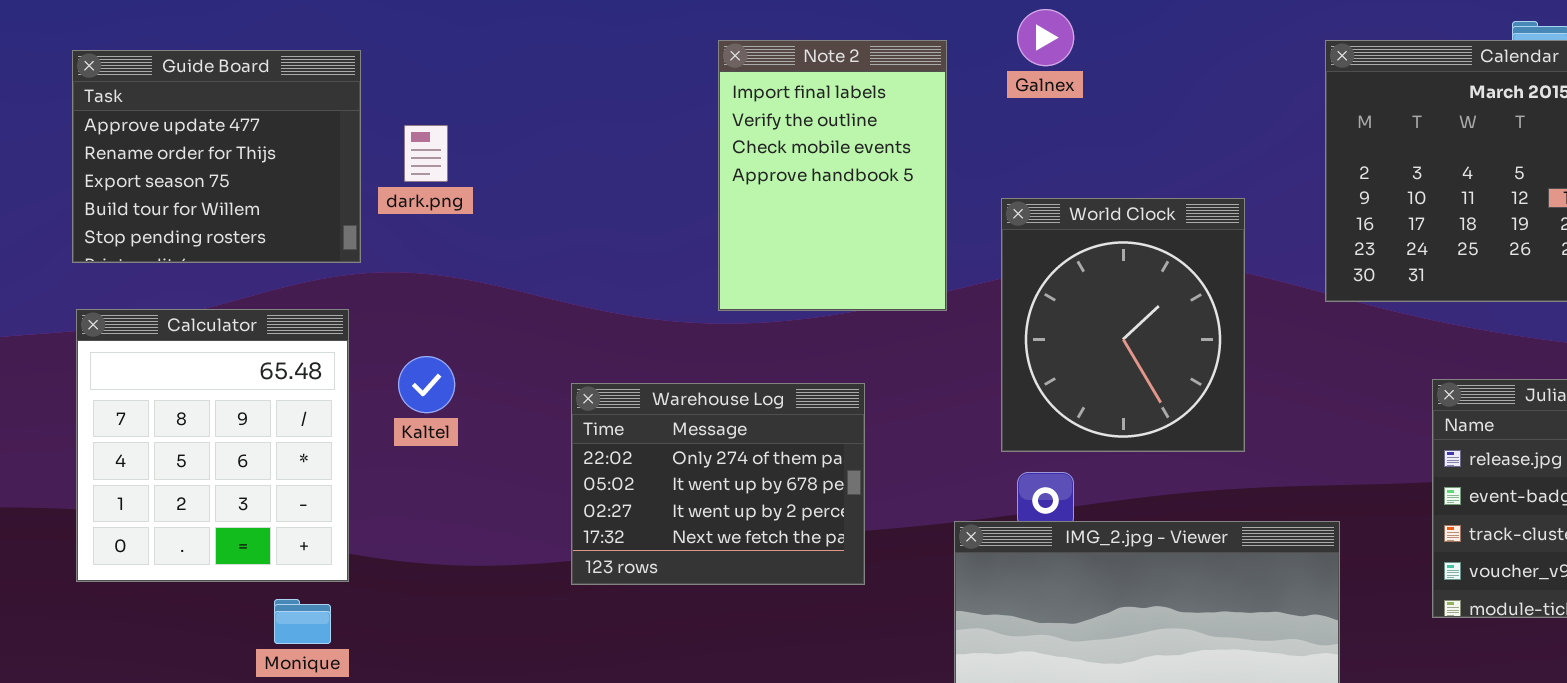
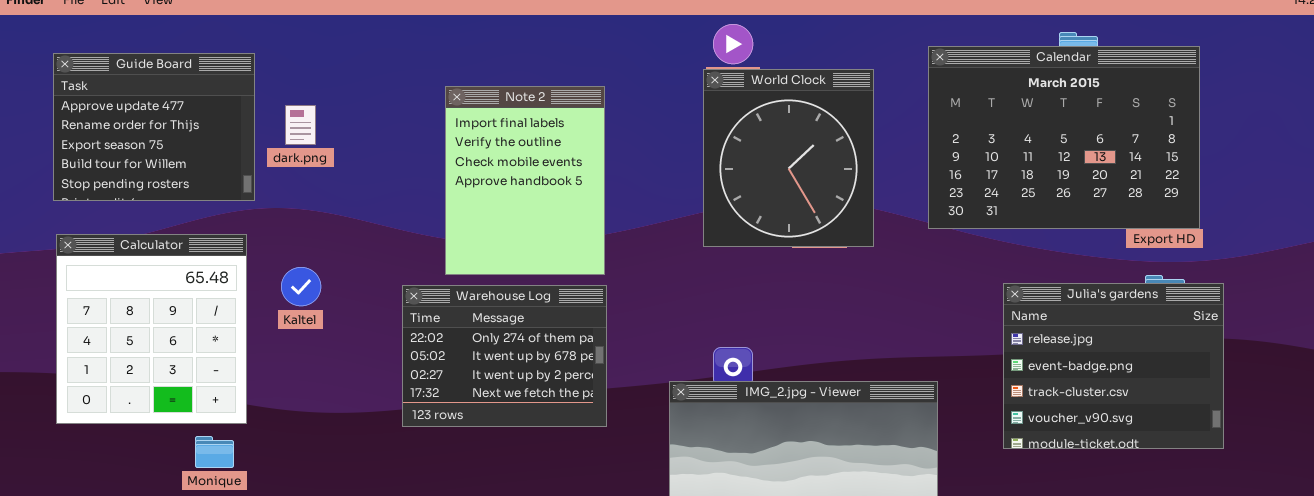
Note 2: [718,40,947,311] -> [445,86,605,275], moved
World Clock: [1001,198,1245,452] -> [703,69,874,247], moved

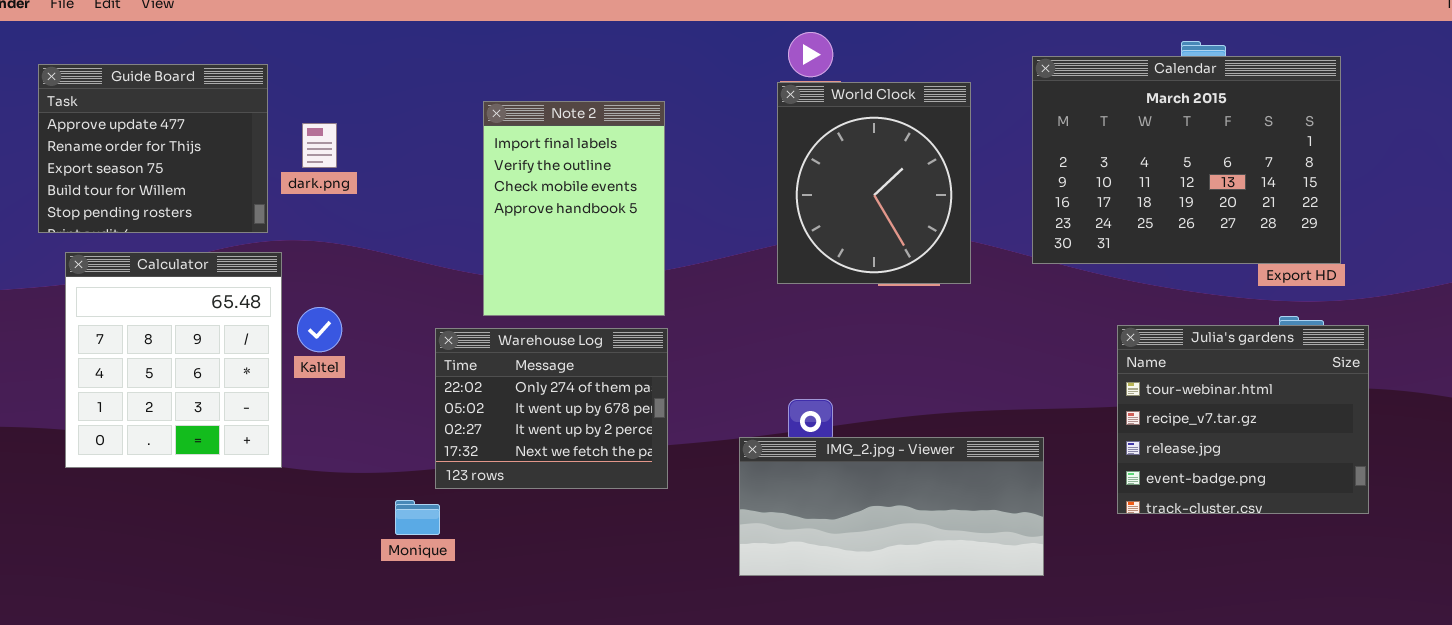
Calculator: [56,234,247,424] -> [65,252,282,468], moved
Julia's gardens: [1003,283,1224,449] -> [1117,325,1369,514], scrolled up 2 rows
Monique: [195,436,234,468] -> [395,500,440,535], moved

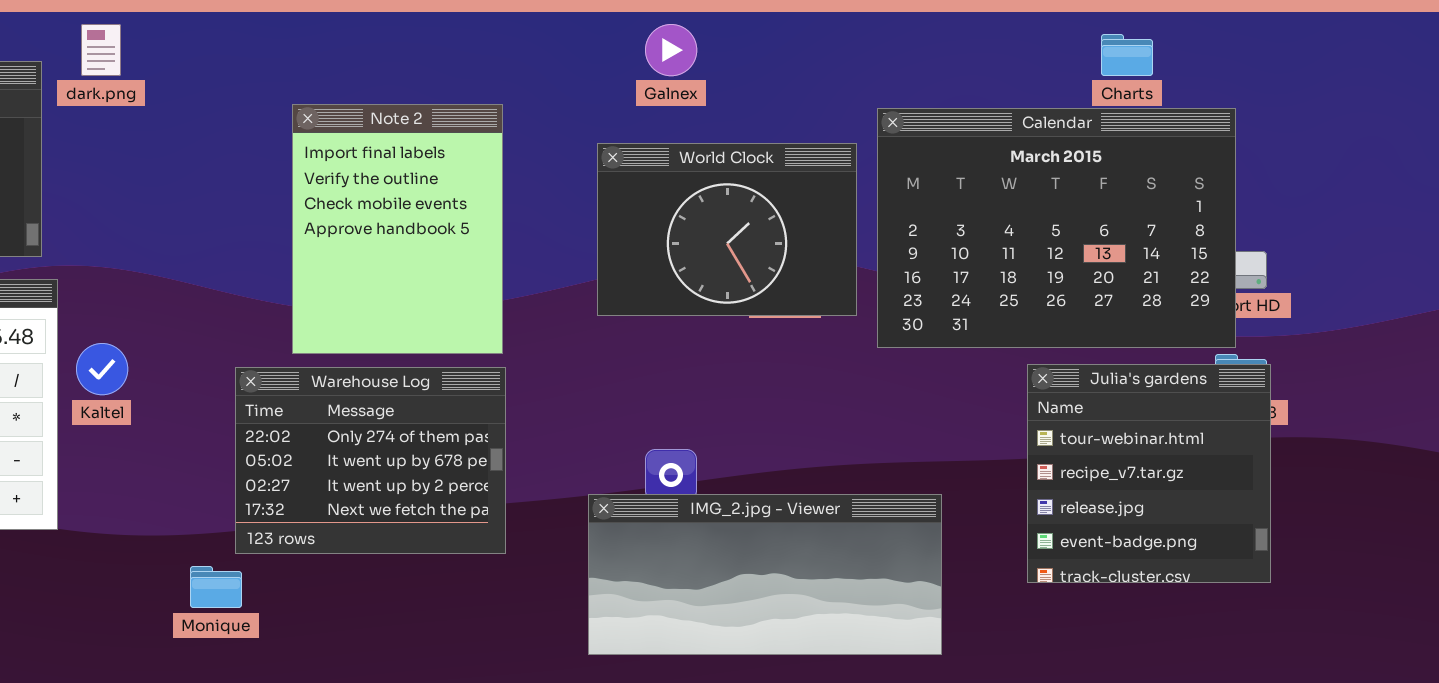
Calendar: [1032,56,1341,264] -> [877,108,1236,348], moved
World Clock: [777,82,971,284] -> [597,143,857,316], resized
dark.png: [302,123,337,168] -> [81,24,121,76], moved
Julia's gardens: [1117,325,1369,514] -> [1027,364,1271,583], resized

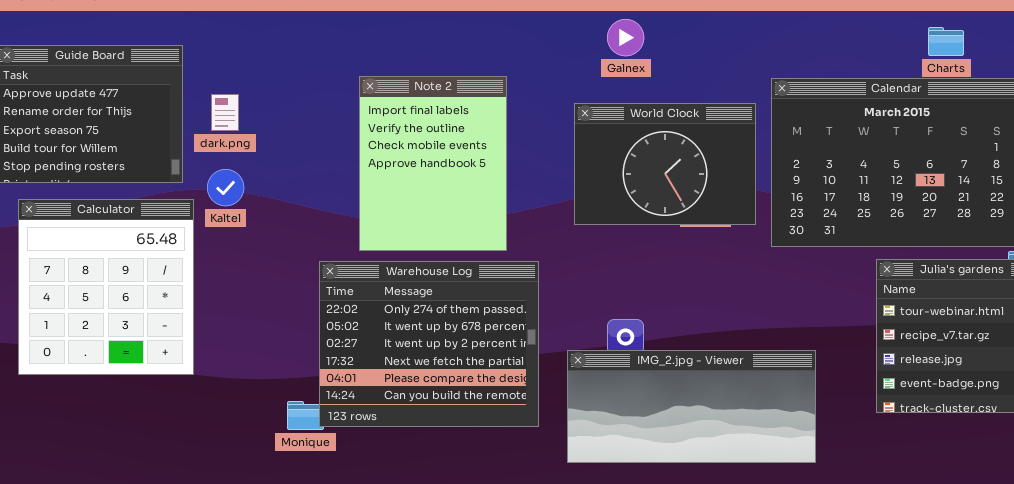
dark.png: [81,24,121,76] -> [211,94,239,131], moved
Kaltel: [76,343,128,395] -> [207,169,244,206], moved
Warehouse Log: [235,367,506,554] -> [319,261,539,427], resized

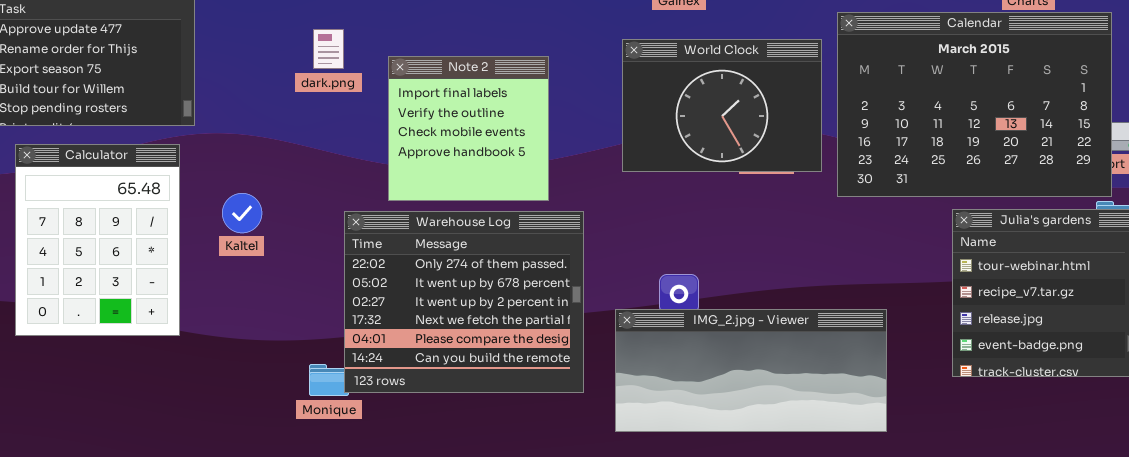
Note 2: [359,76,507,251] -> [388,56,549,201], resized
dark.png: [211,94,239,131] -> [313,29,344,69], moved
Kaltel: [207,169,244,206] -> [222,193,262,233], moved
Calculator: [18,199,194,375] -> [15,144,180,336], resized

